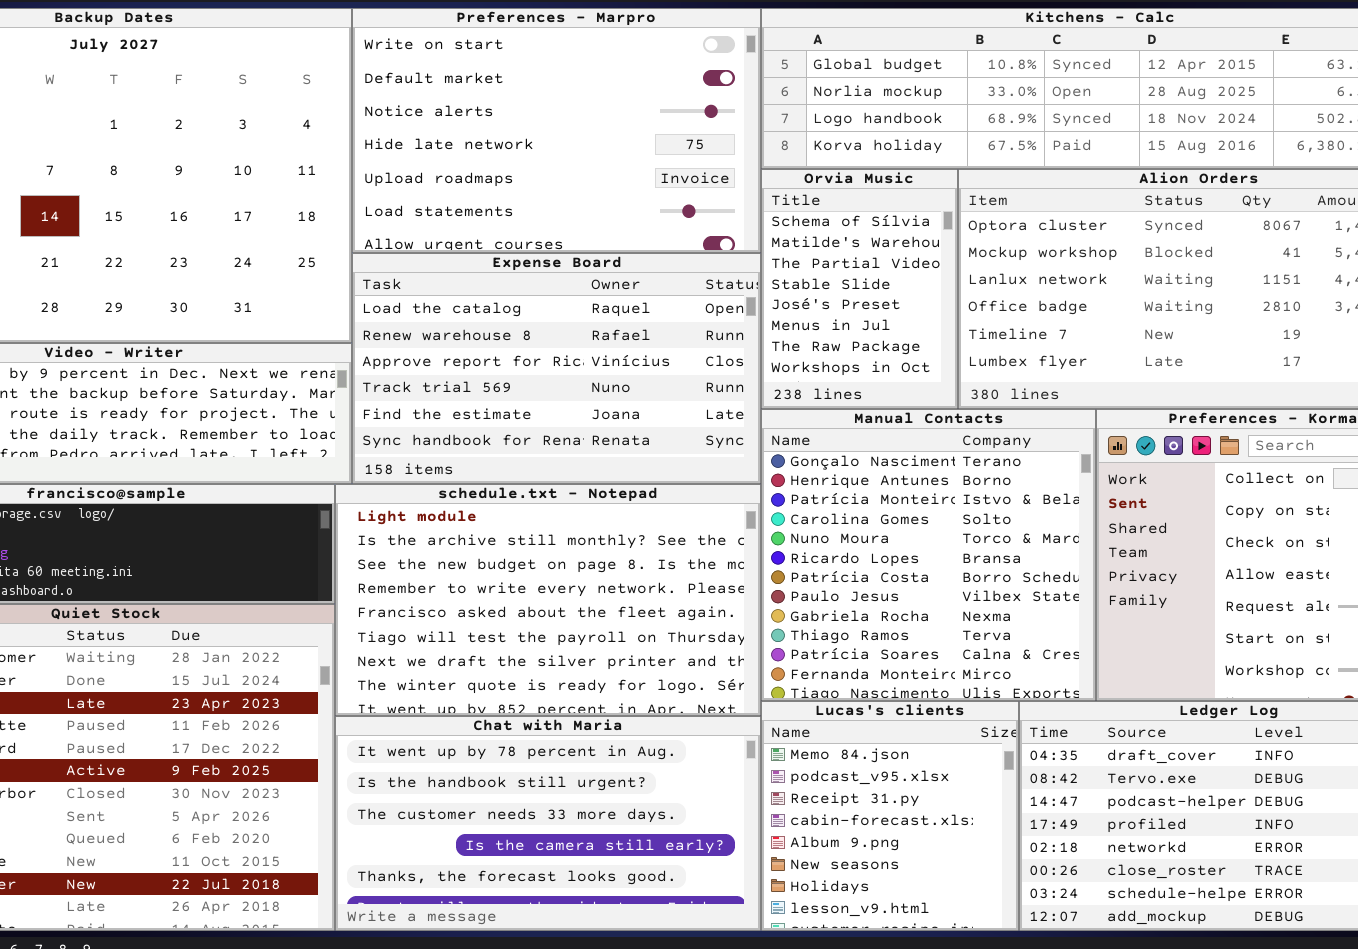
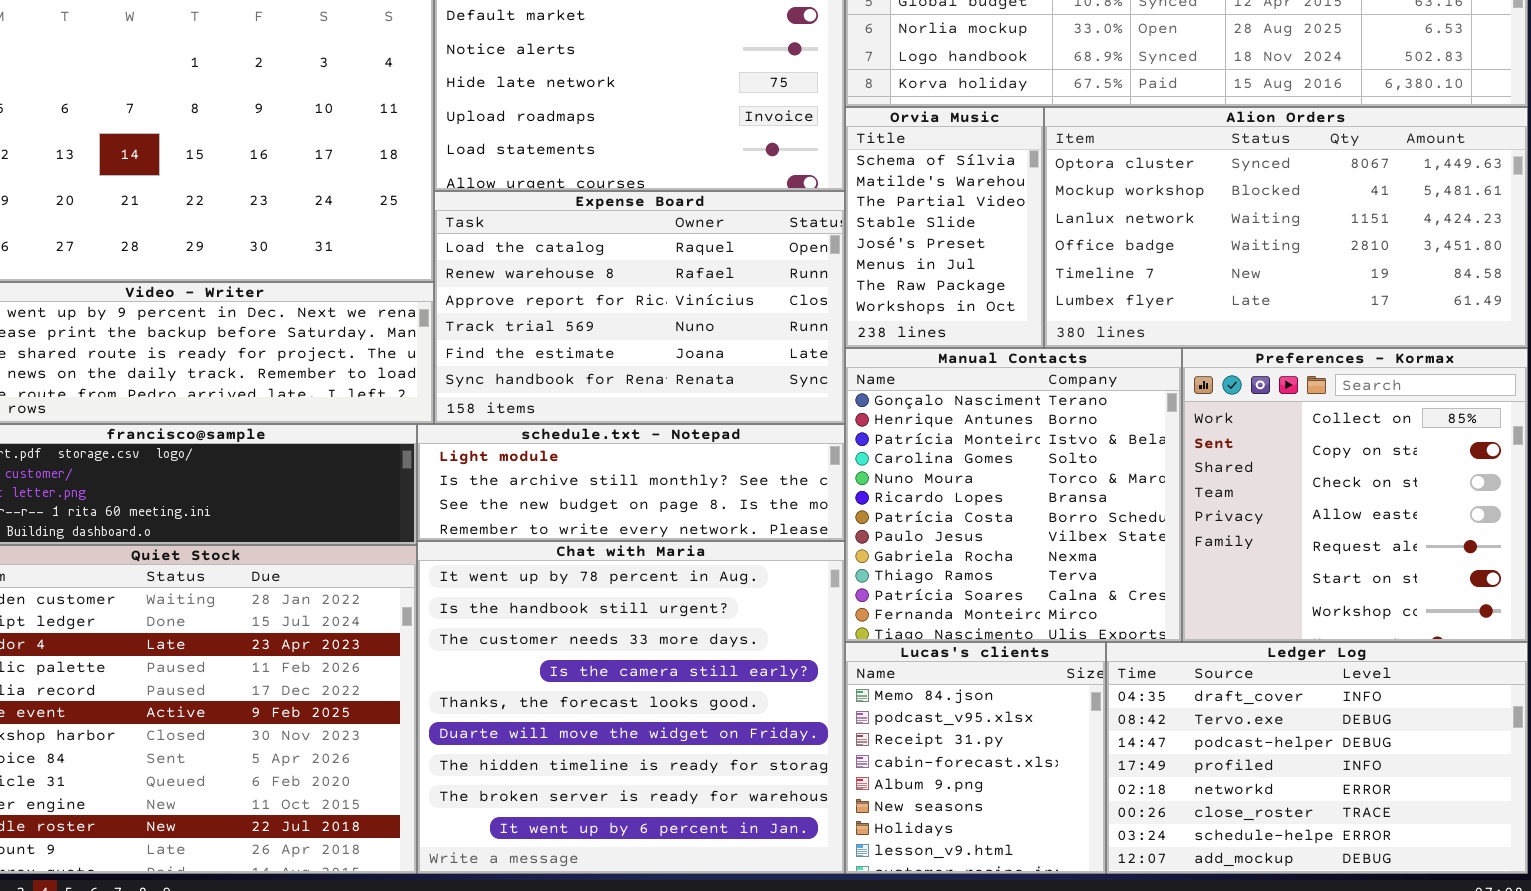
schedule.txt - Notepad: [335,484,761,716] -> [417,424,845,541], resized
Chat with Maria: [335,716,761,931] -> [417,541,845,874], resized

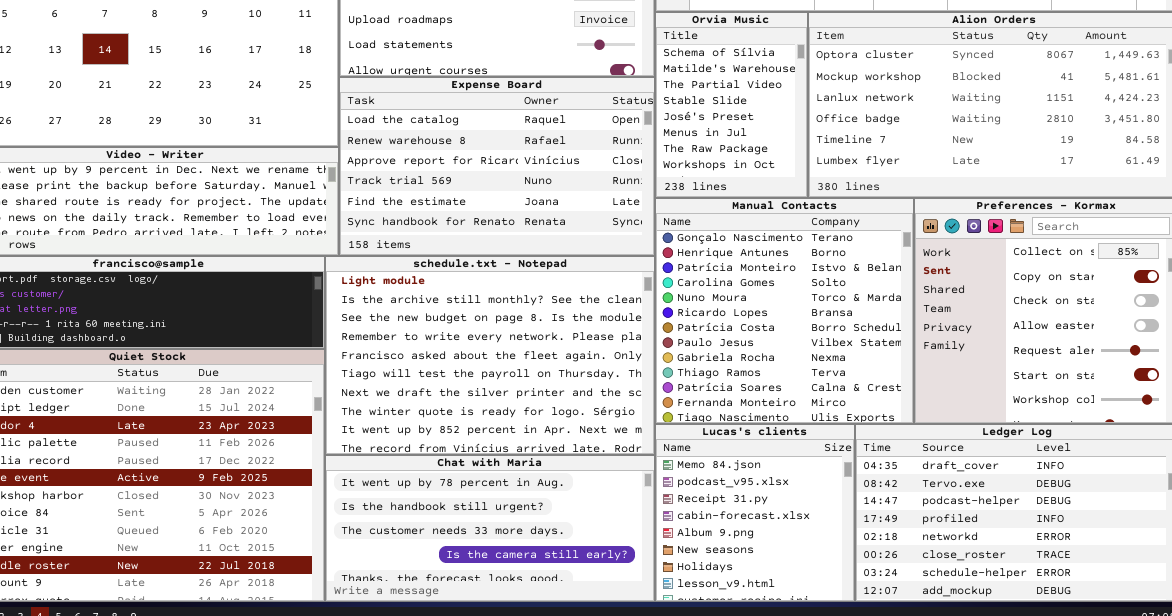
schedule.txt - Notepad: [417,424,845,541] -> [325,256,655,455], resized
Chat with Maria: [417,541,845,874] -> [325,455,655,602], resized

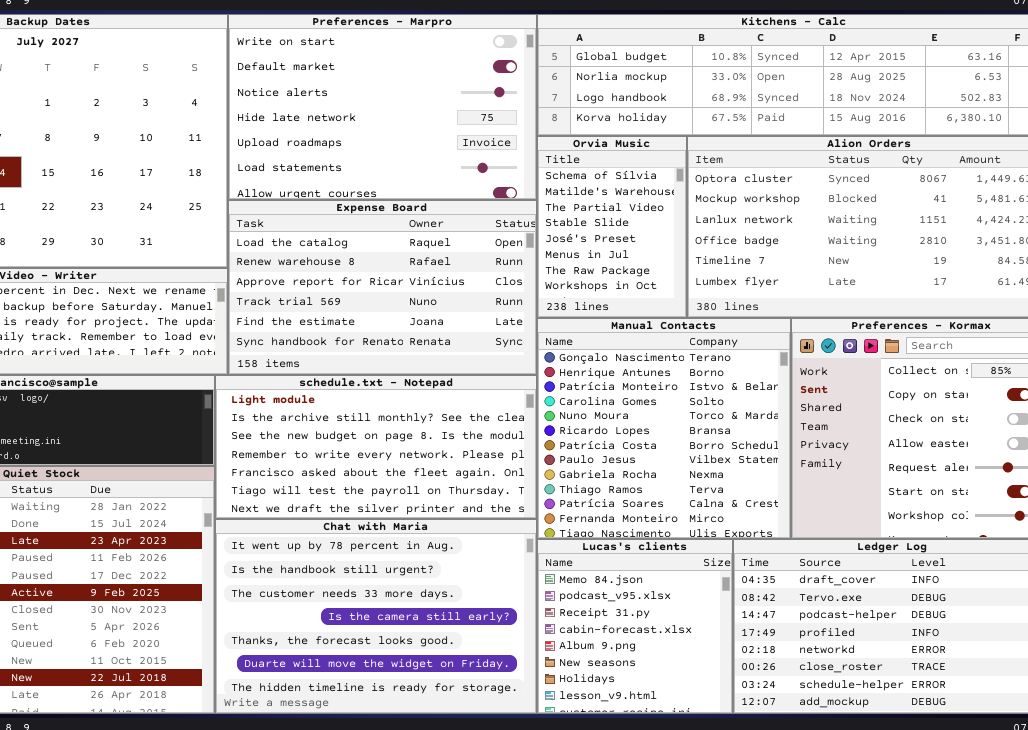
schedule.txt - Notepad: [325,256,655,455] -> [215,375,537,519], resized
Chat with Maria: [325,455,655,602] -> [215,519,537,714], resized

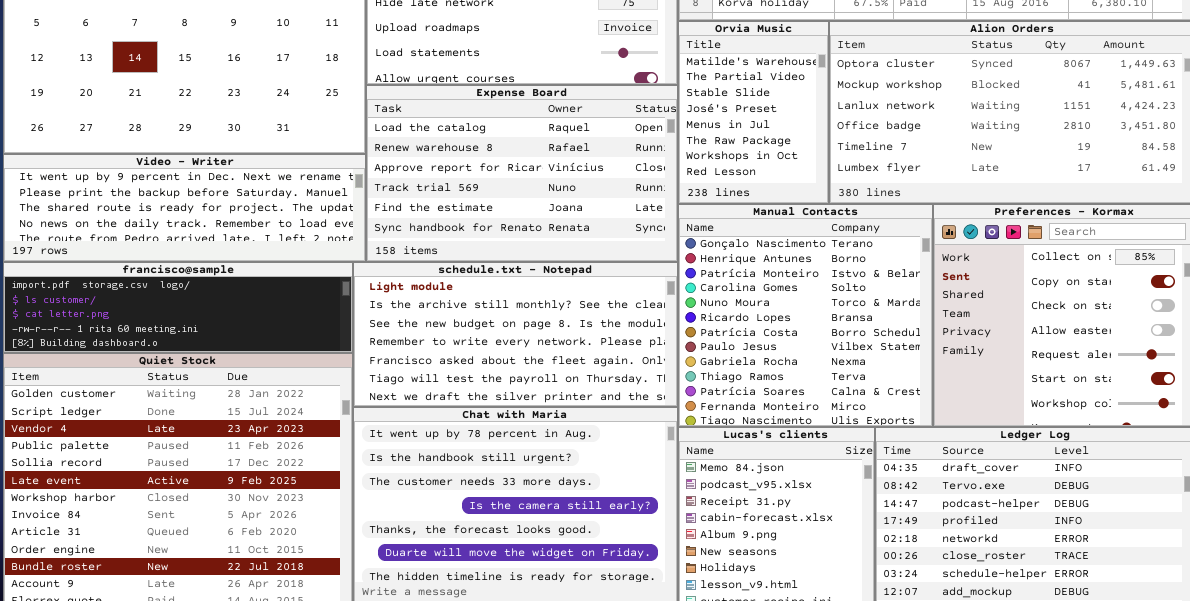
Orvia Music: [537,136,687,318] -> [678,21,829,204], scrolled down 1 row

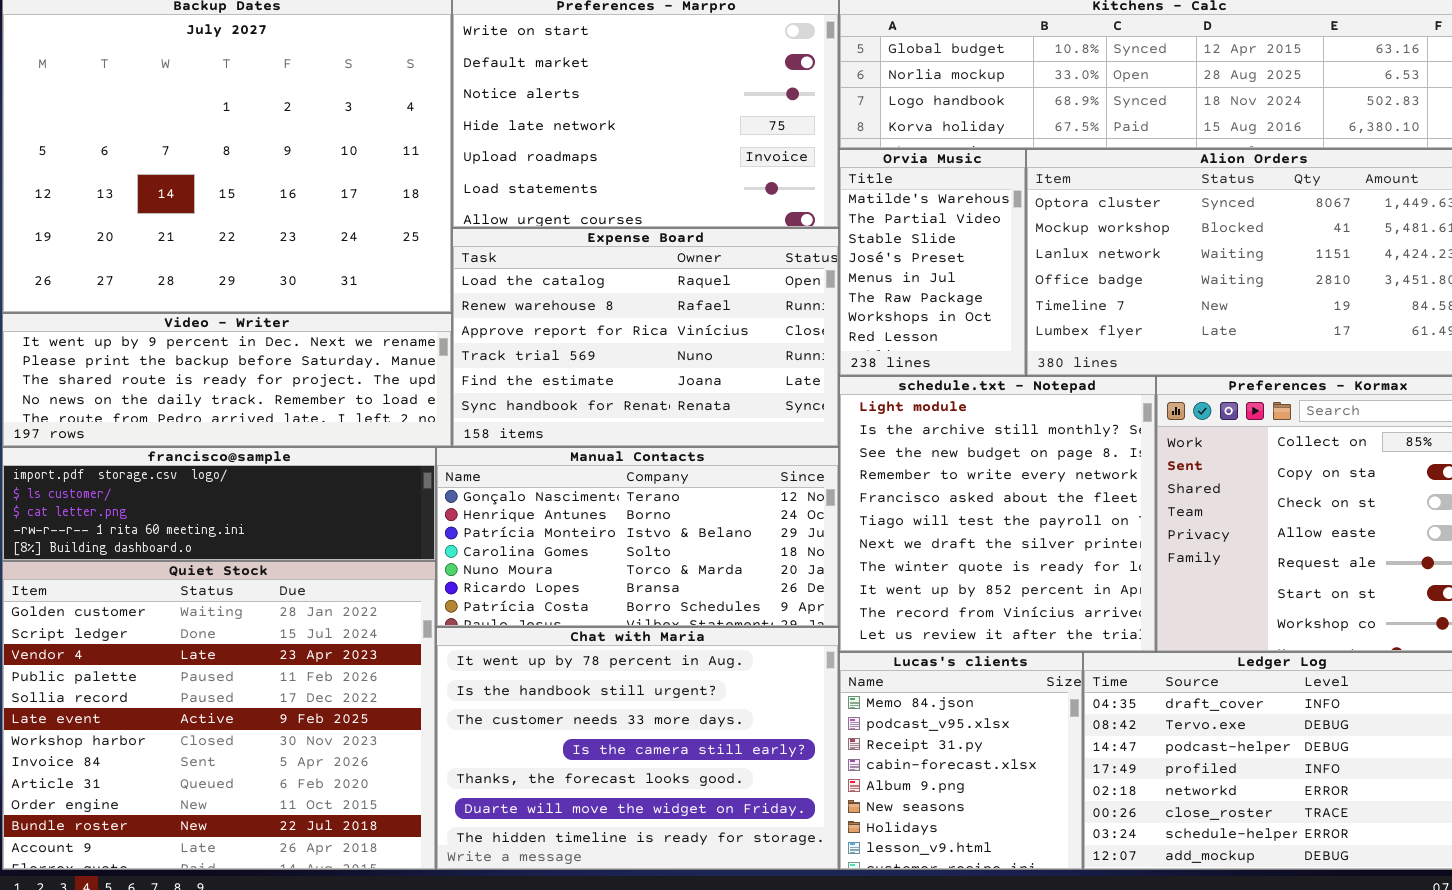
Manual Contacts: [678,204,933,427] -> [436,447,839,627], moved, resized
schedule.txt - Notepad: [353,262,678,407] -> [839,376,1156,652], moved, resized

